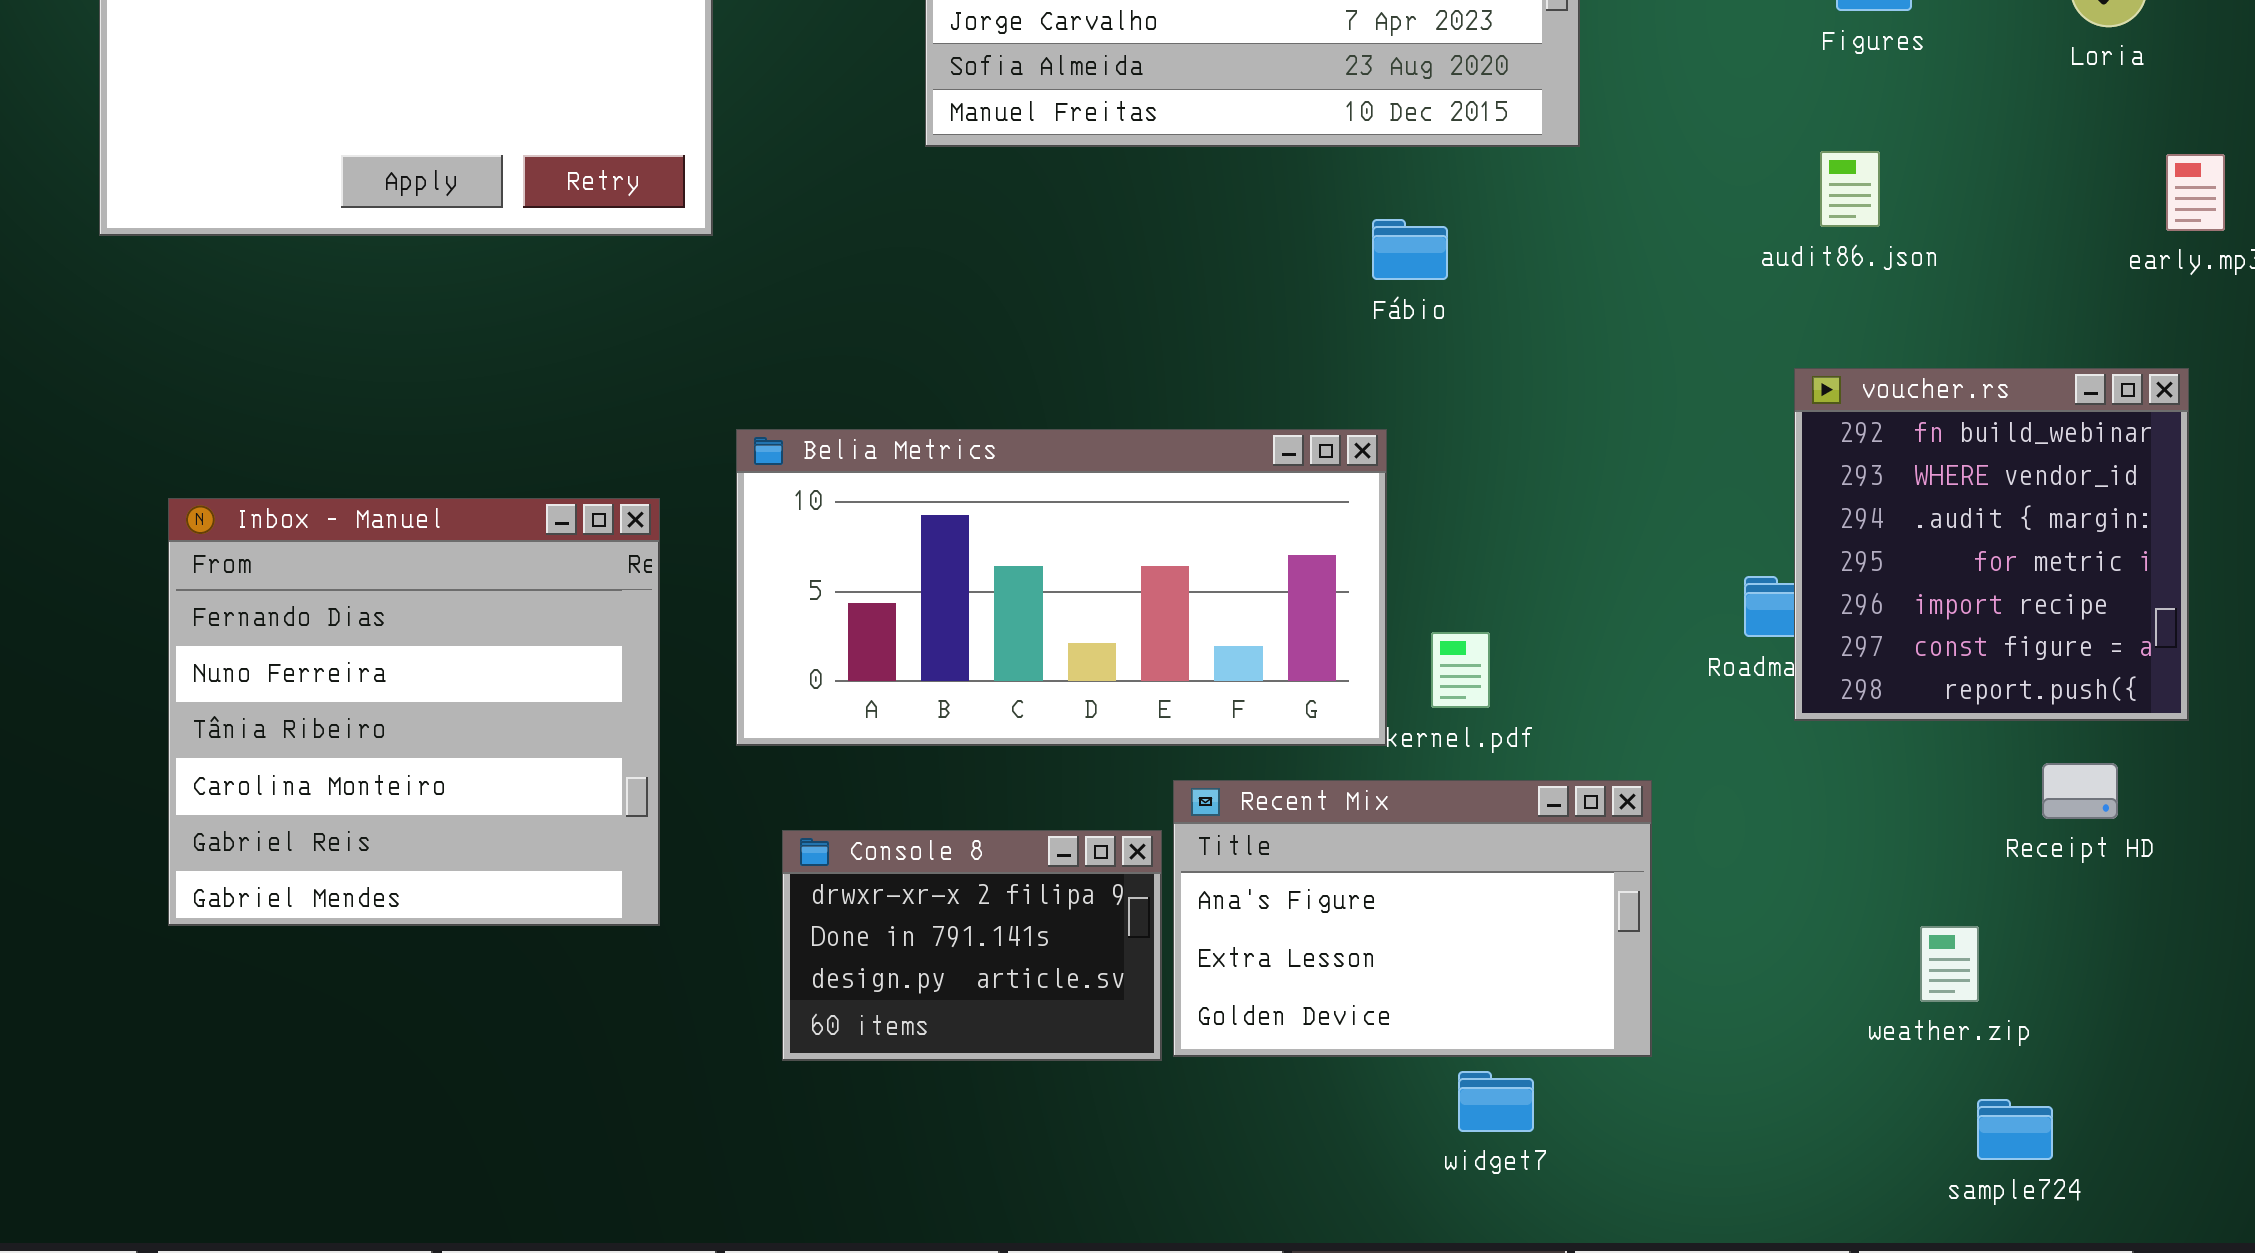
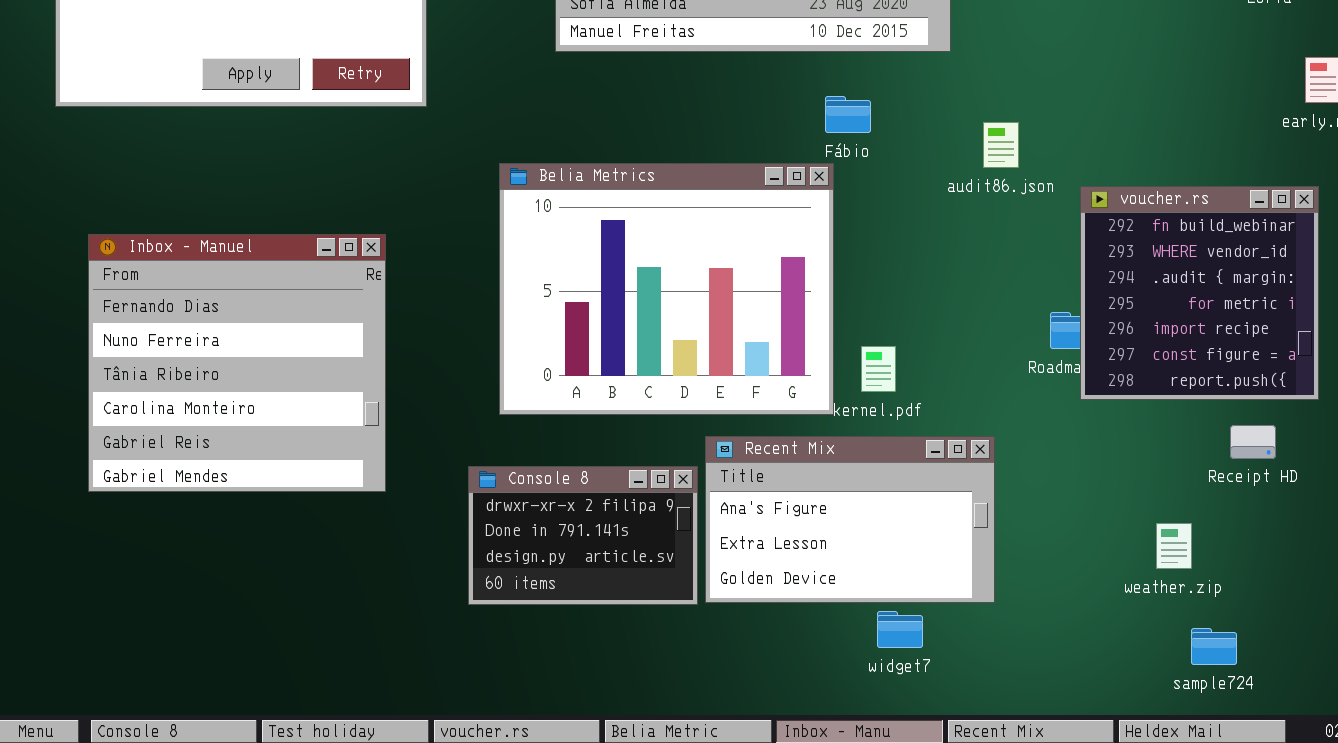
audit86.json: [1820,151,1880,227] -> [983,122,1019,168], moved
Belia Metrics: [736,429,1387,746] -> [499,163,834,415], resized
Inbox - Manuel: [168,498,660,926] -> [88,234,386,492], moved

